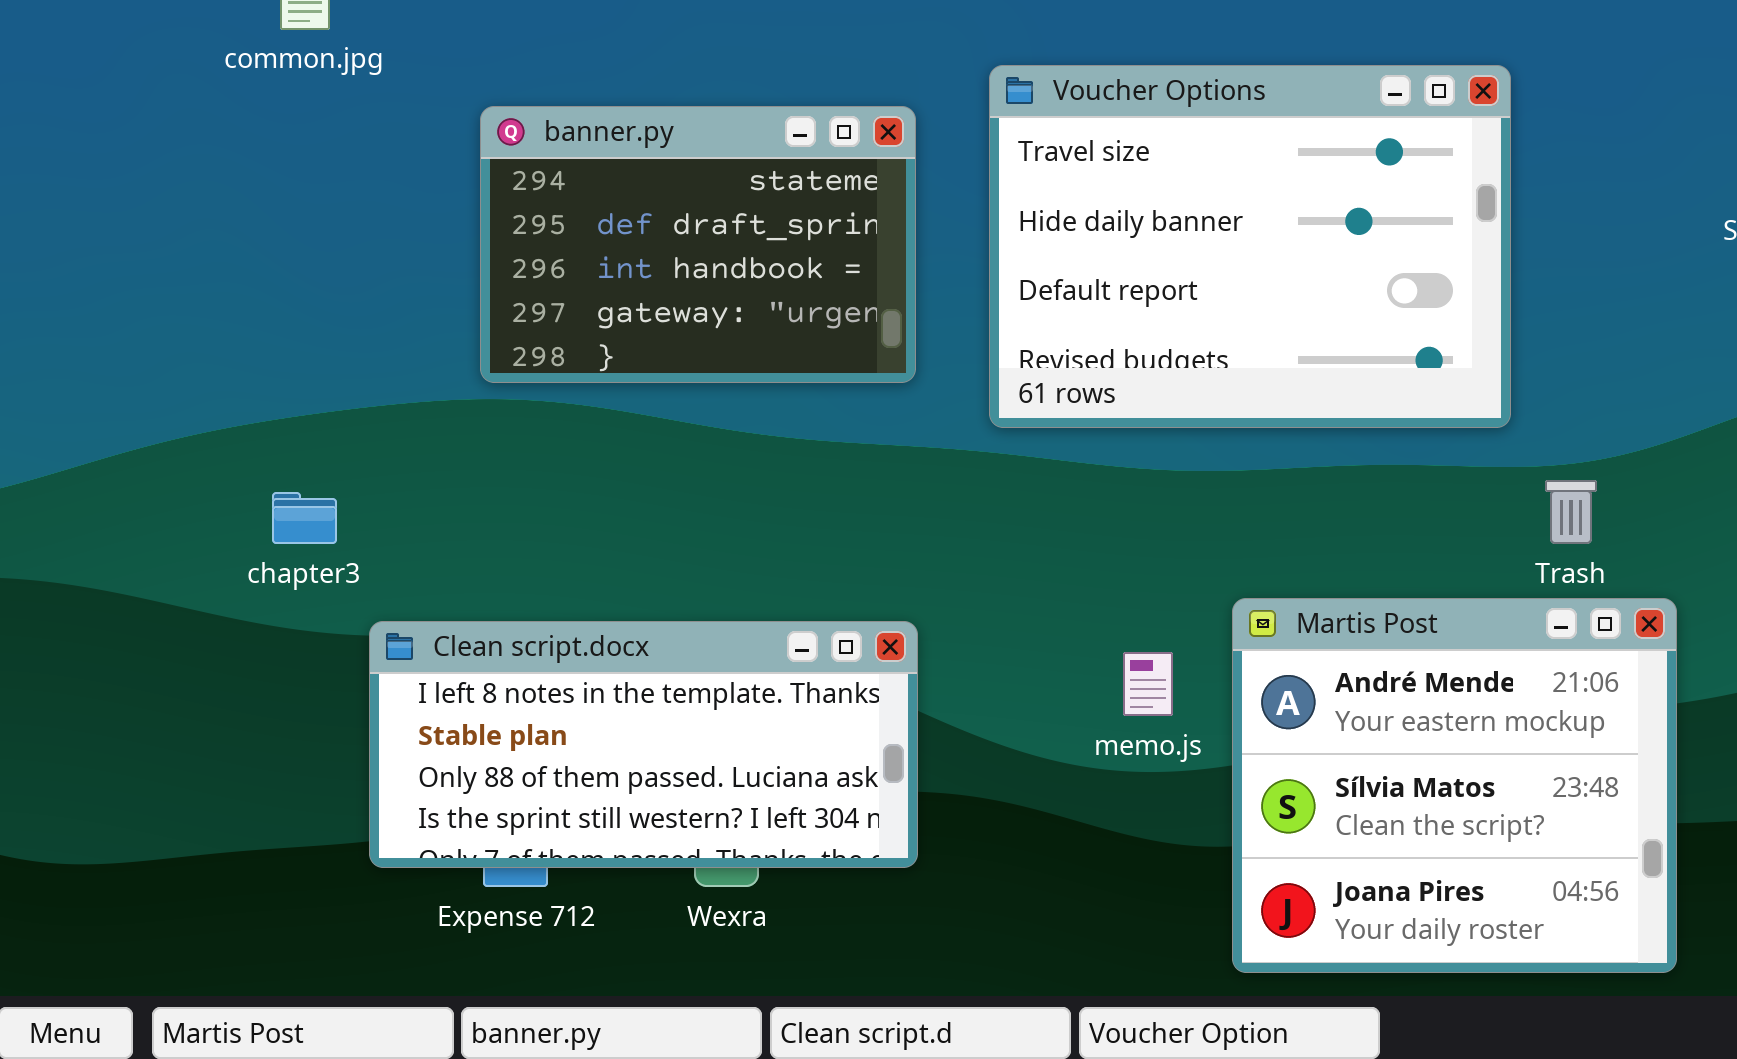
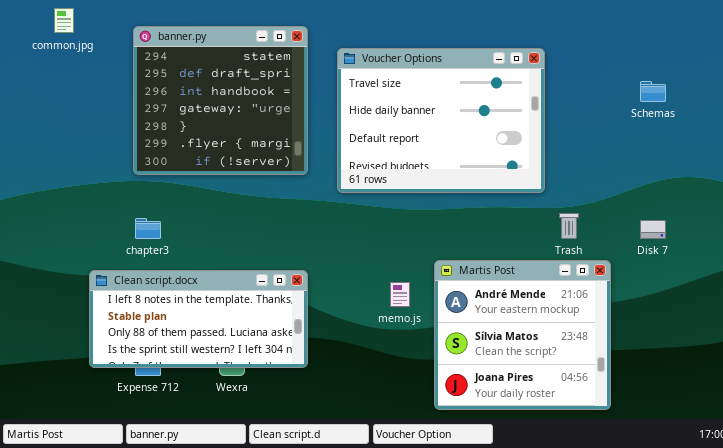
banner.py: [480,106,916,383] -> [133,26,308,175], resized
chapter3: [272,492,337,544] -> [135,218,161,239], moved

